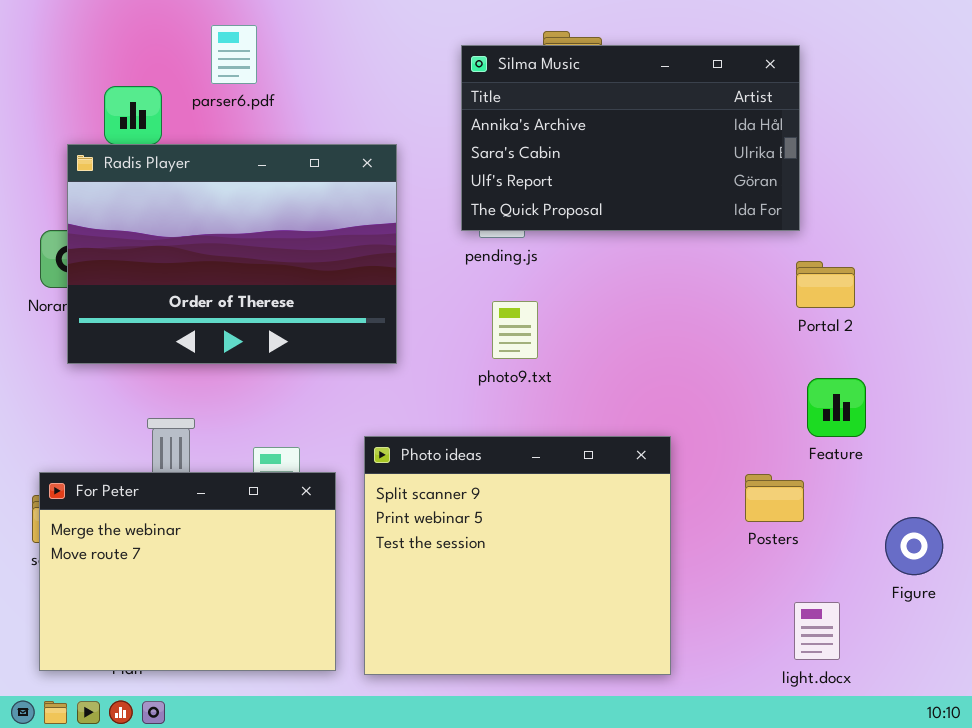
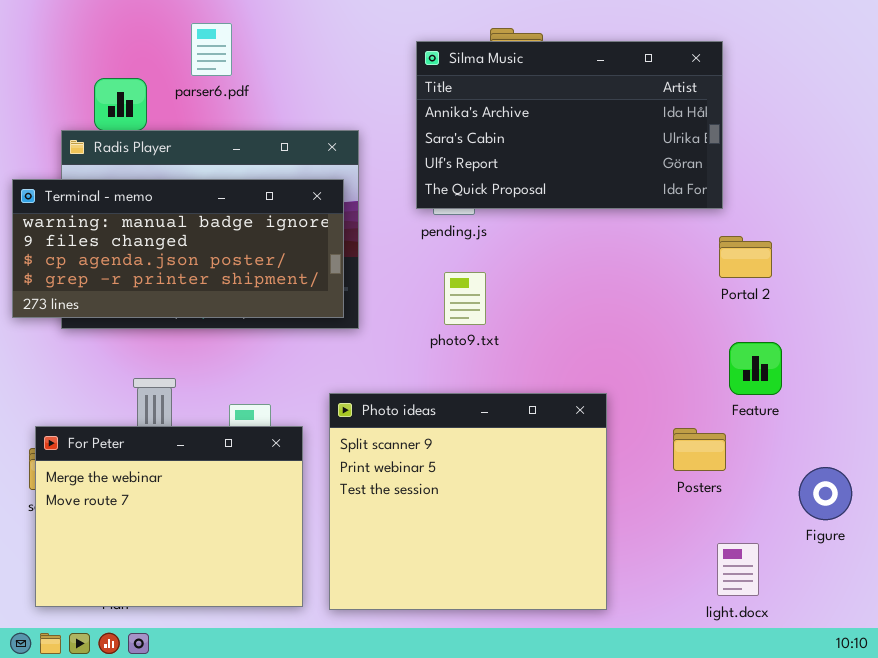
Terminal - memo: none -> [12,179,344,318], opened

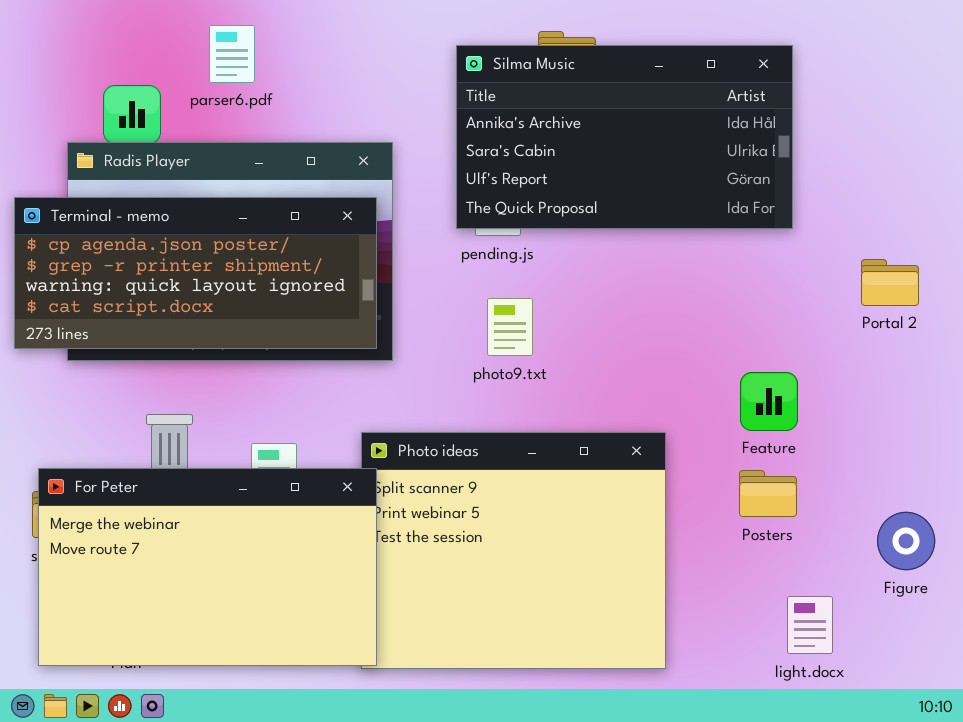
Terminal - memo: [12,179,344,318] -> [14,197,377,349], scrolled down 2 rows
Portal 2: [719,236,772,278] -> [861,259,919,306], moved
Feature: [729,342,782,395] -> [740,372,798,431], moved
For Peter: [35,426,303,607] -> [38,468,377,666], resized

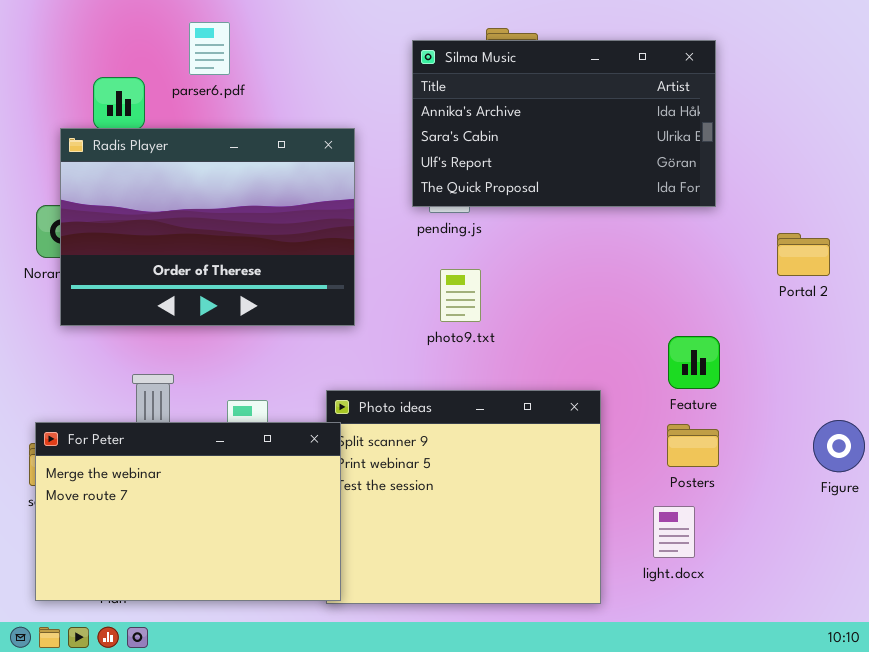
Terminal - memo: [14,197,377,349] -> none, closed
Figure: [877,512,935,570] -> [813,420,865,472], moved
light.docx: [787,596,833,654] -> [653,506,695,558], moved

